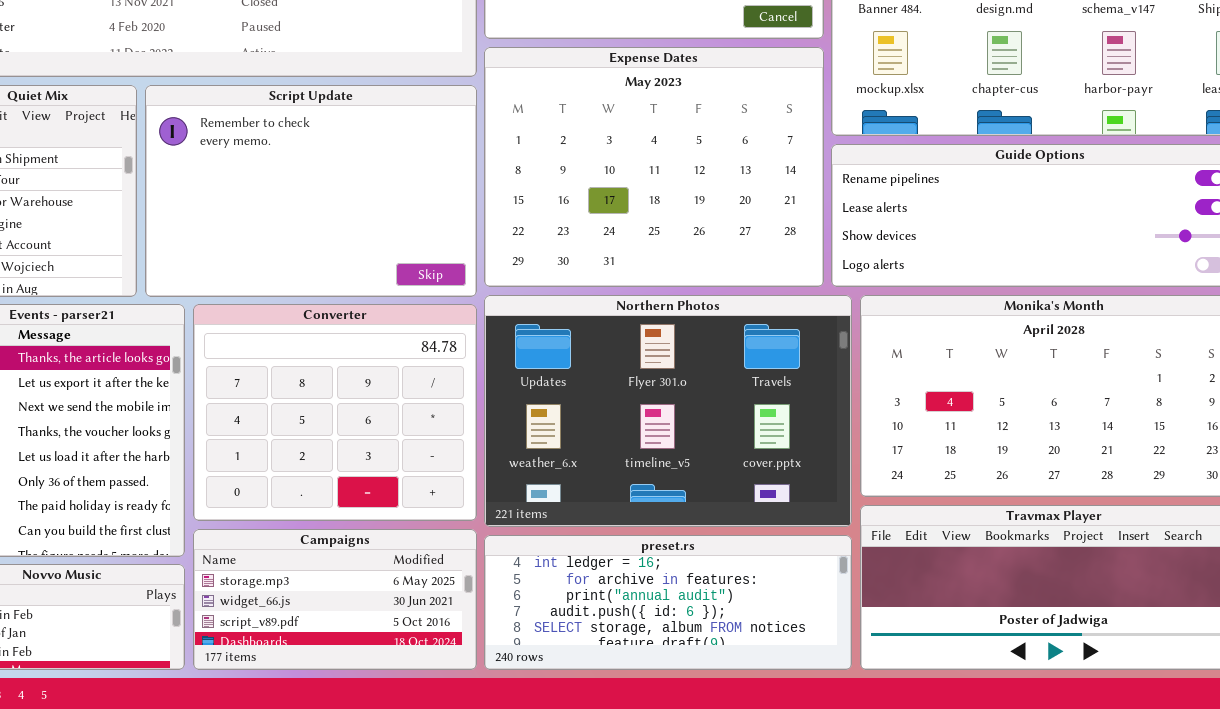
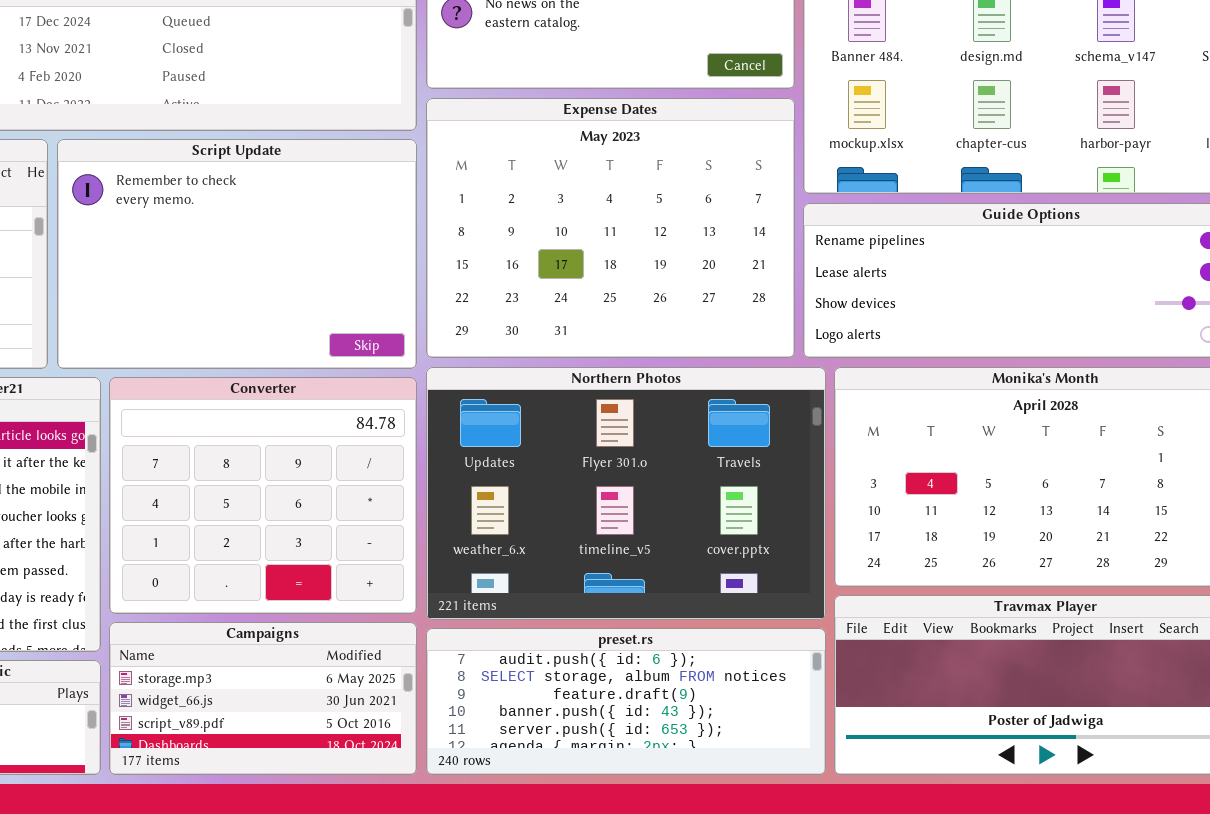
preset.rs: [484,535,852,670] -> [426,628,826,775], scrolled down 3 rows

